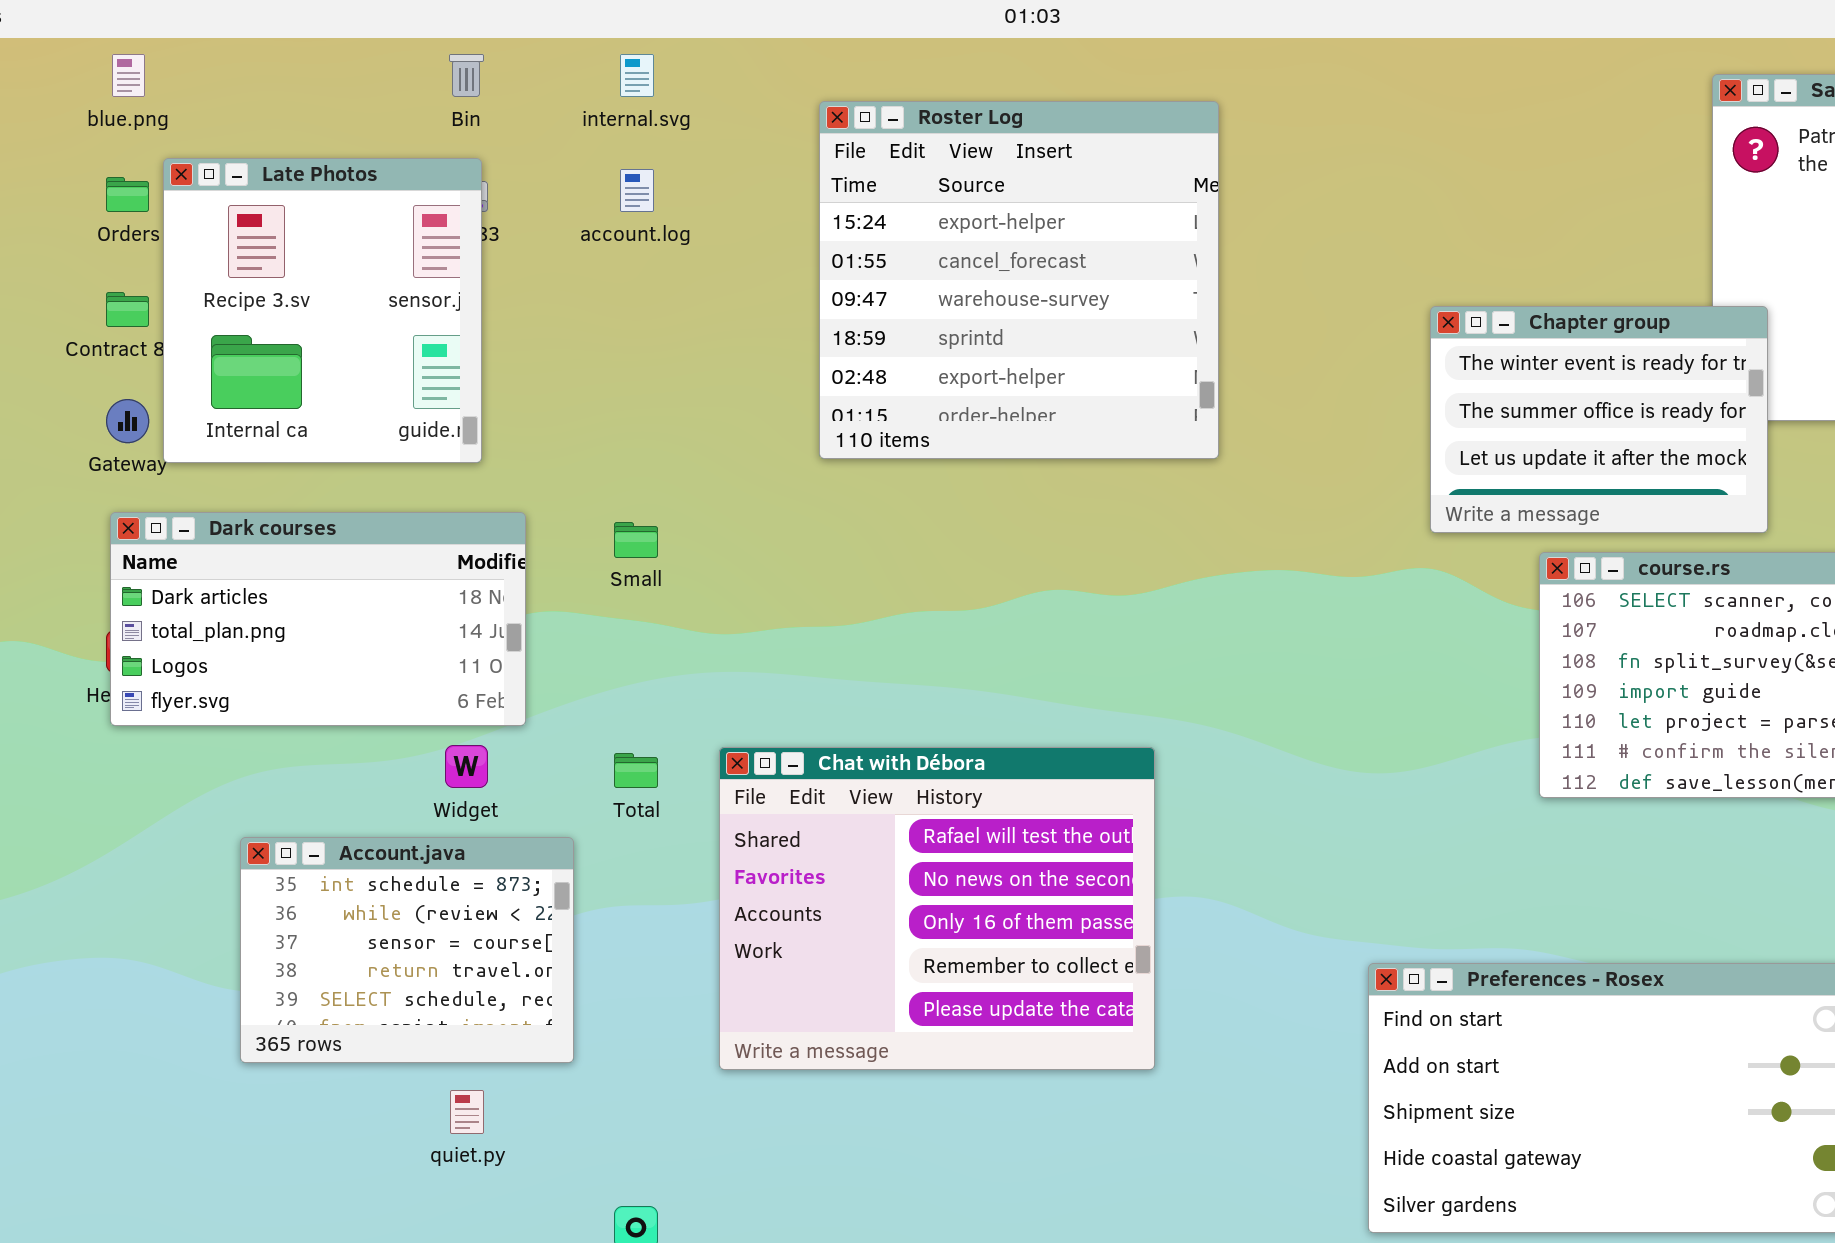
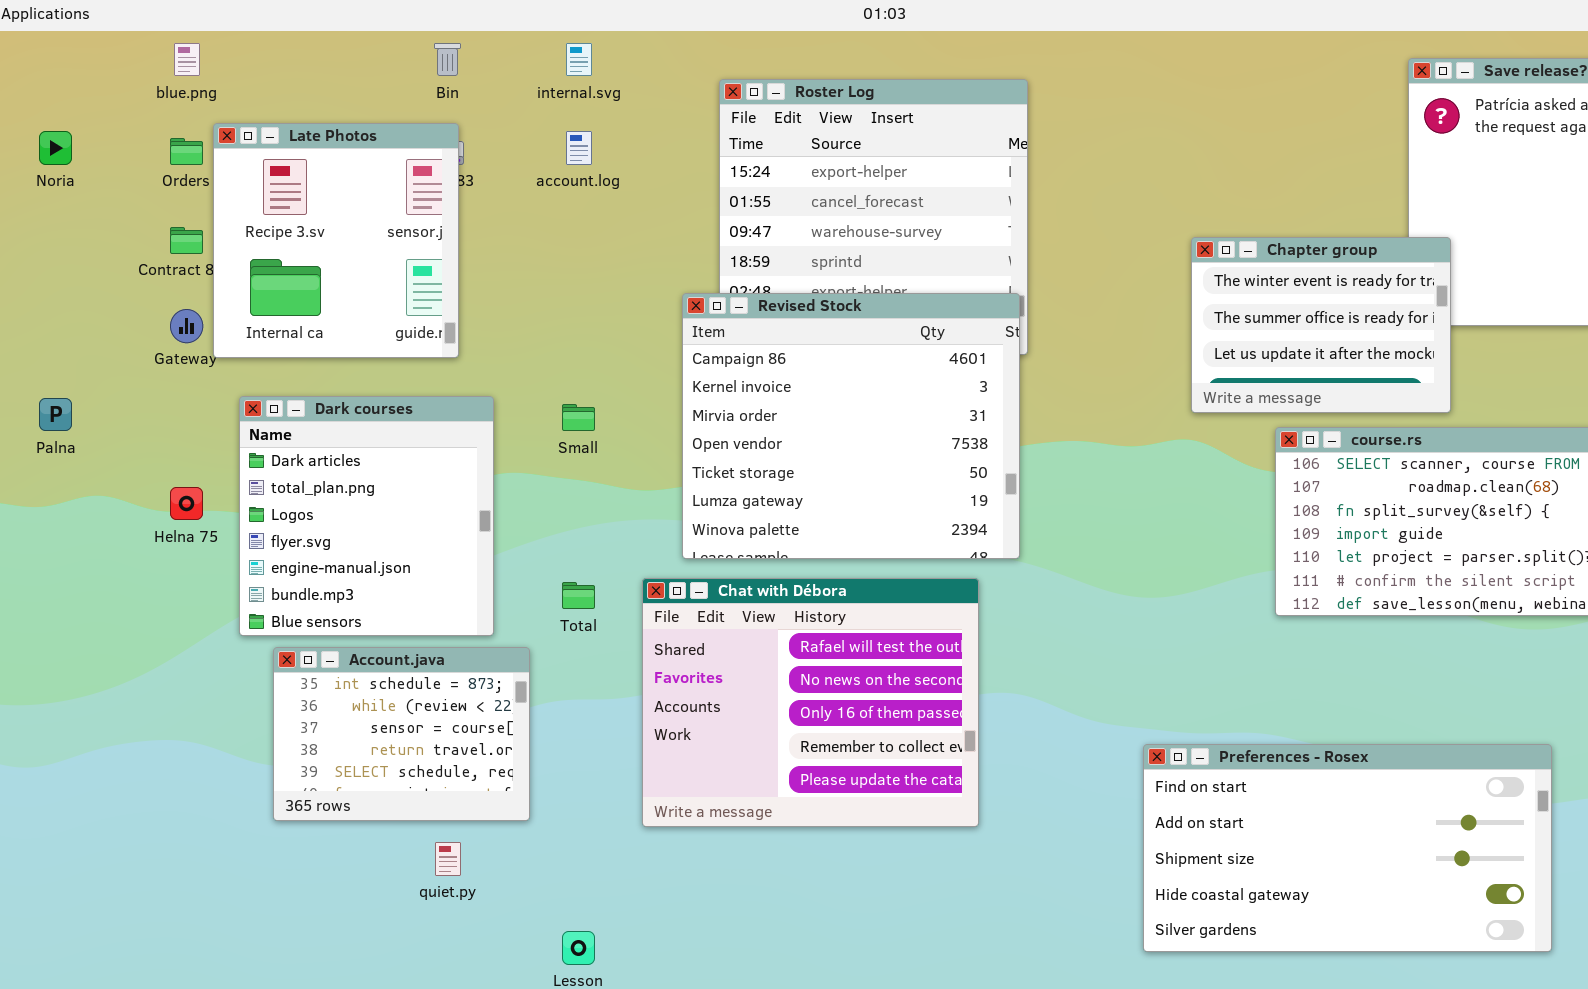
Revised Stock: none -> [682,293,1020,559], opened
Dark courses: [110,512,526,726] -> [239,396,494,636], resized

